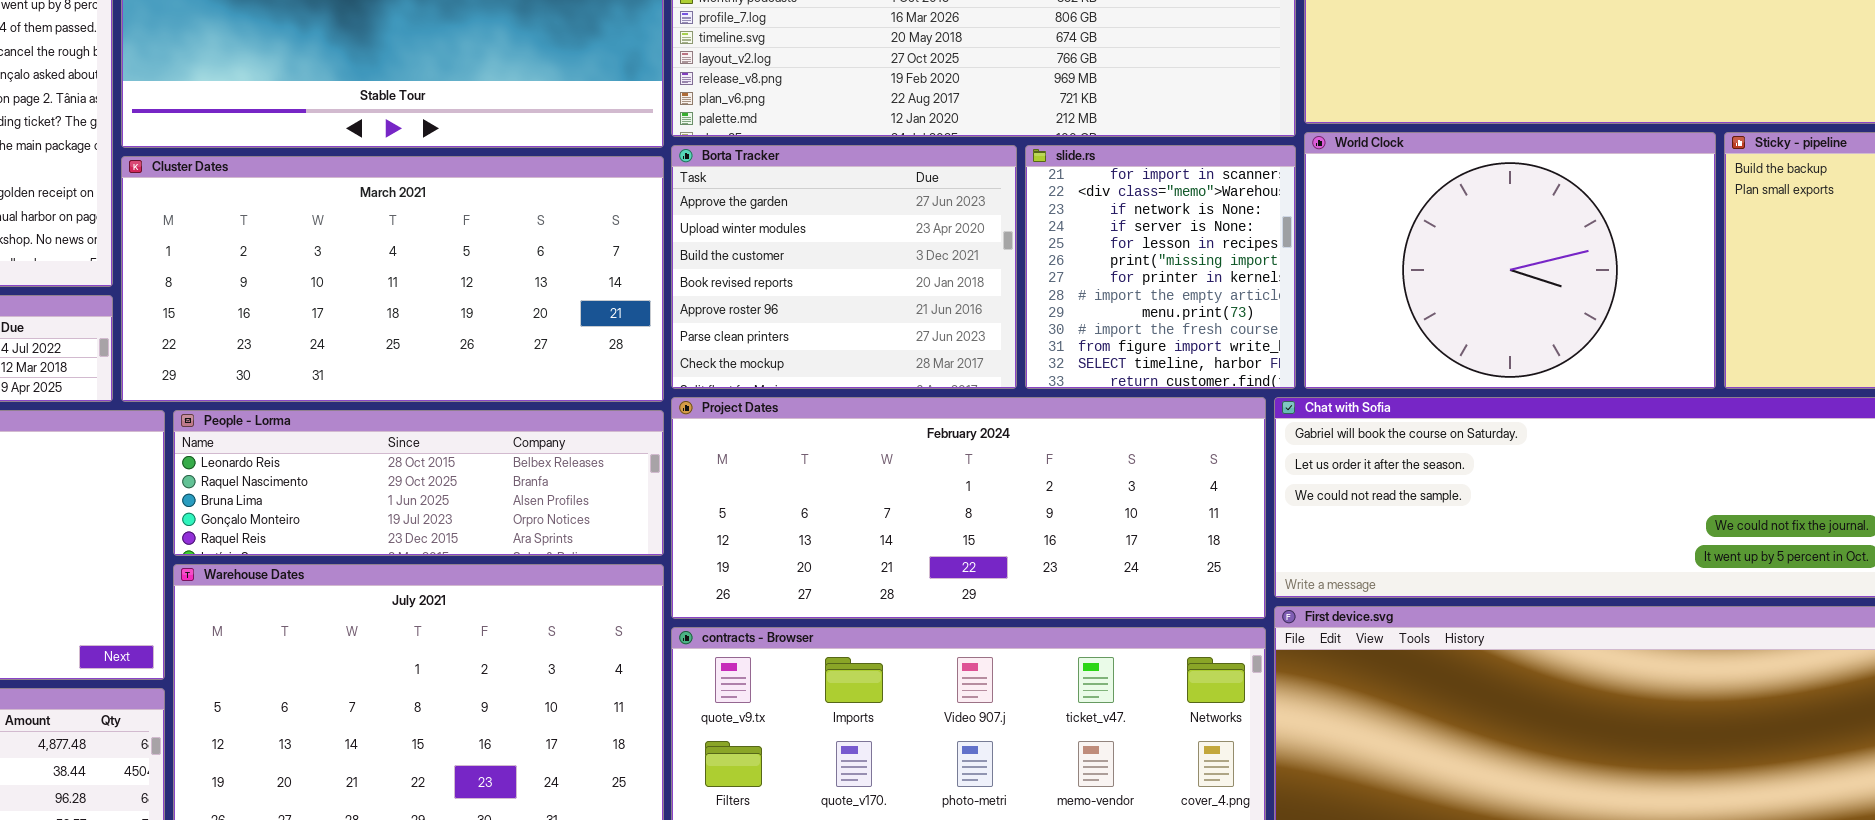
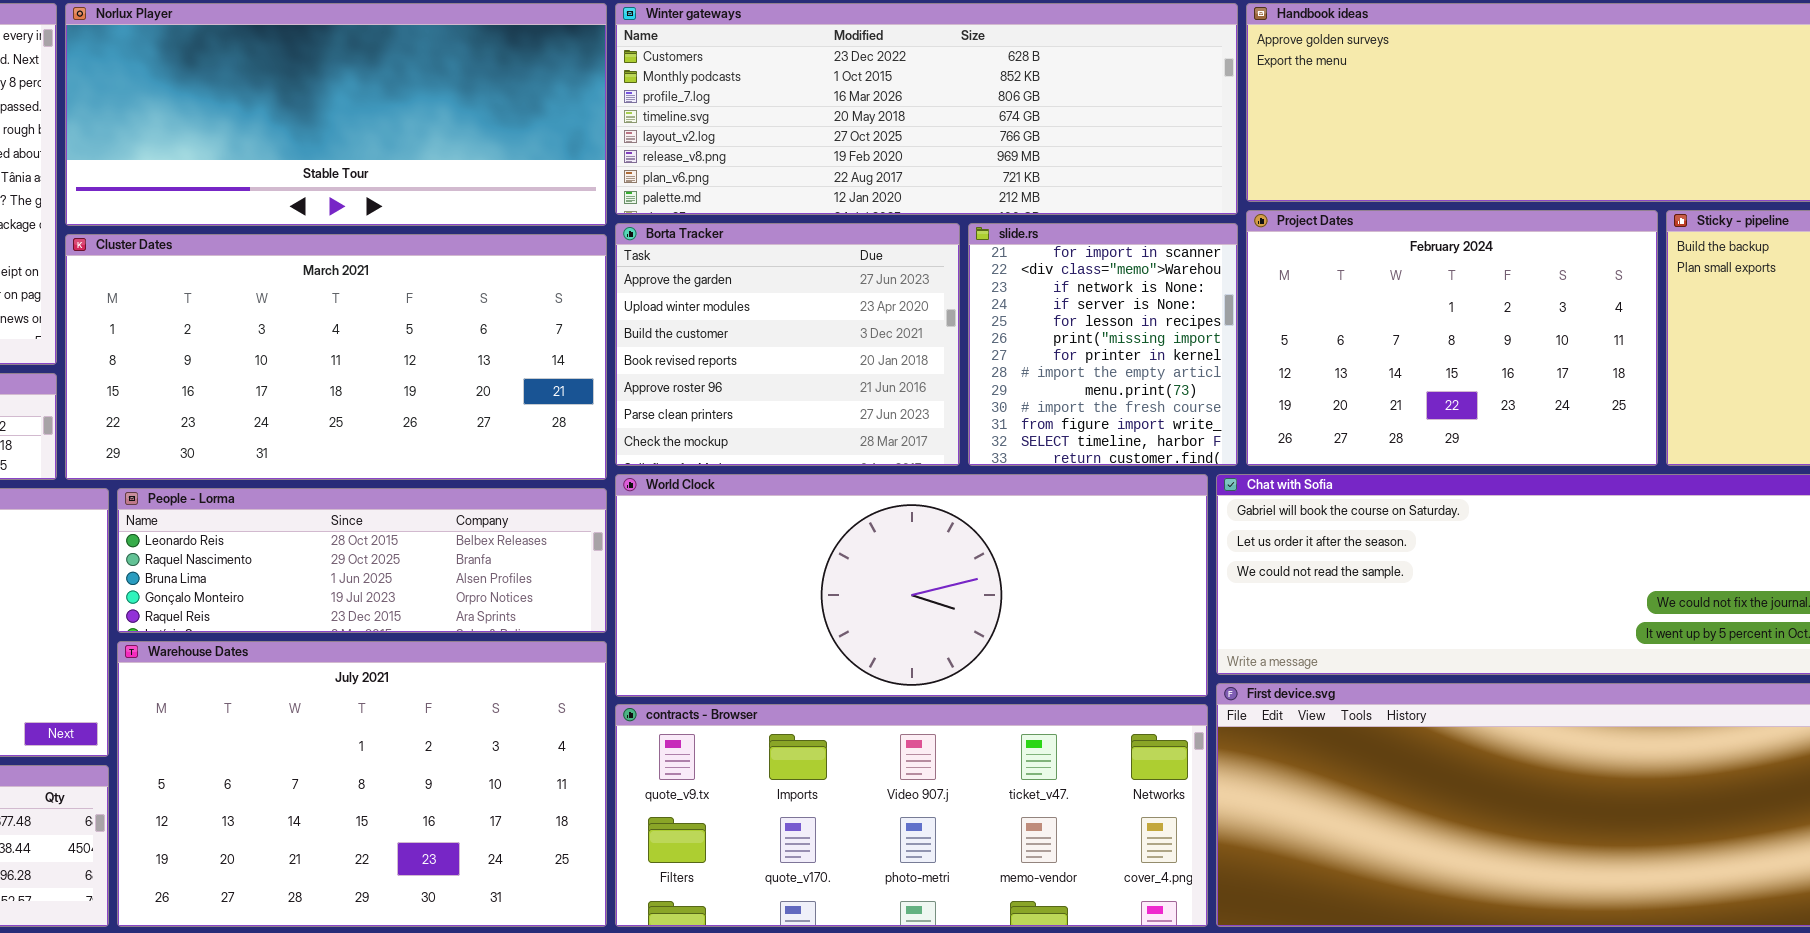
World Clock: [1304,132,1716,389] -> [615,474,1208,697], moved, resized
Project Dates: [671,397,1266,619] -> [1246,210,1658,466], moved, resized

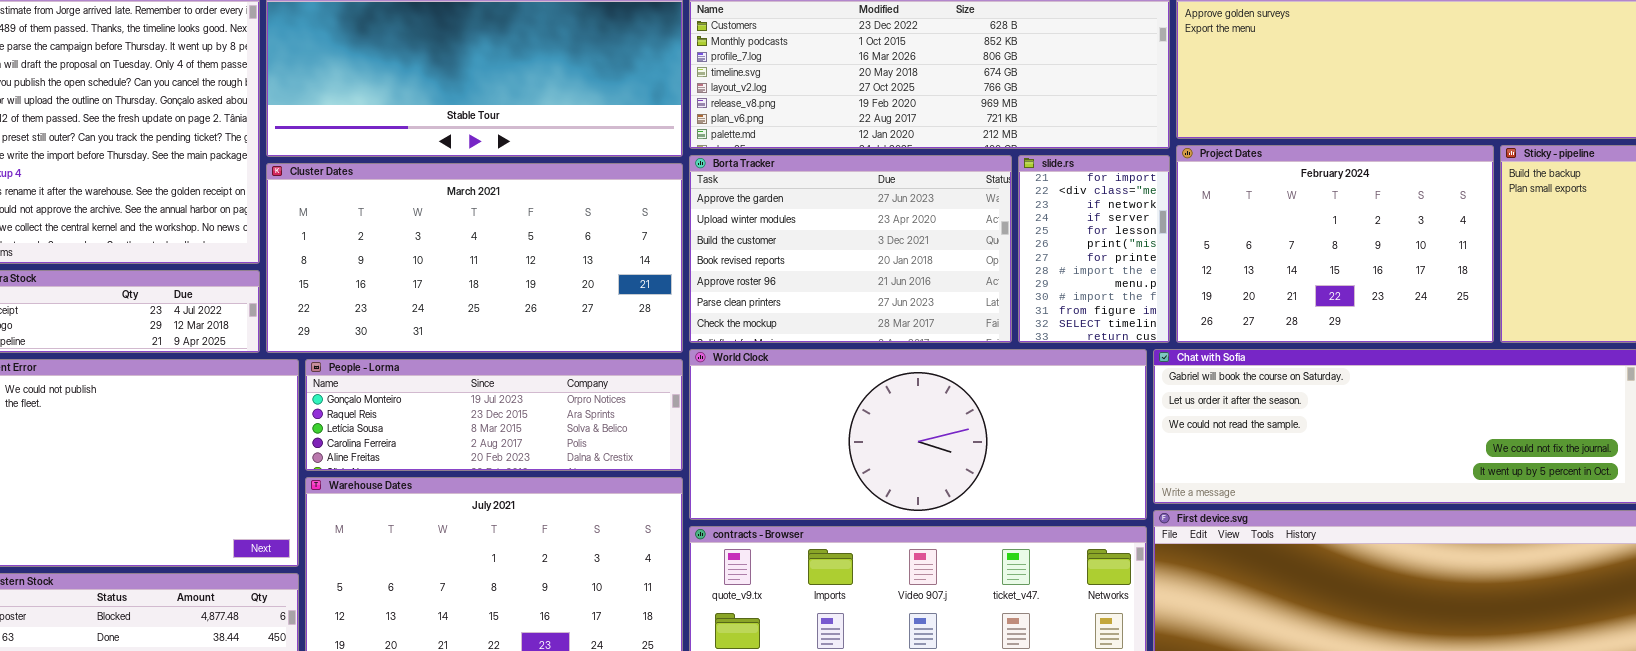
Borta Tracker: [615,223,960,466] -> [689,155,1012,343], resized
slide.rs: [968,223,1238,466] -> [1018,155,1170,343], resized
People - Lorma: [117,488,607,633] -> [305,359,683,471], scrolled down 3 rows

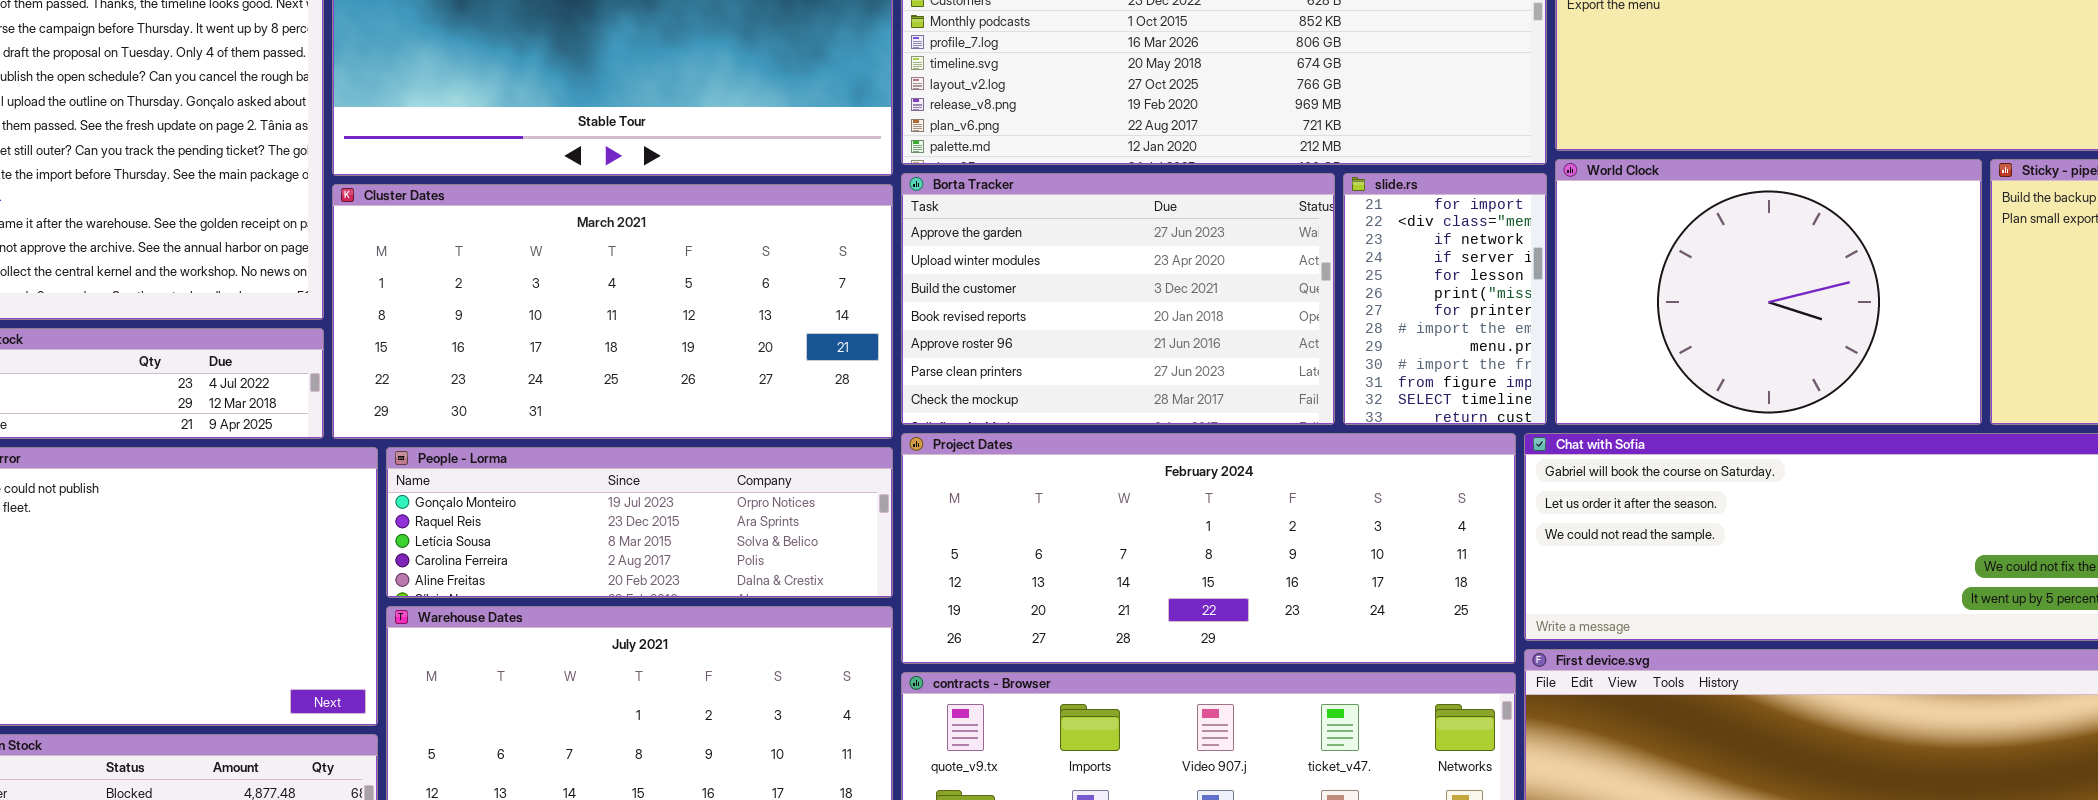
Project Dates: [1176,145,1494,343] -> [901,433,1516,664], moved, resized
World Clock: [689,349,1147,520] -> [1555,159,1982,425], moved, resized

